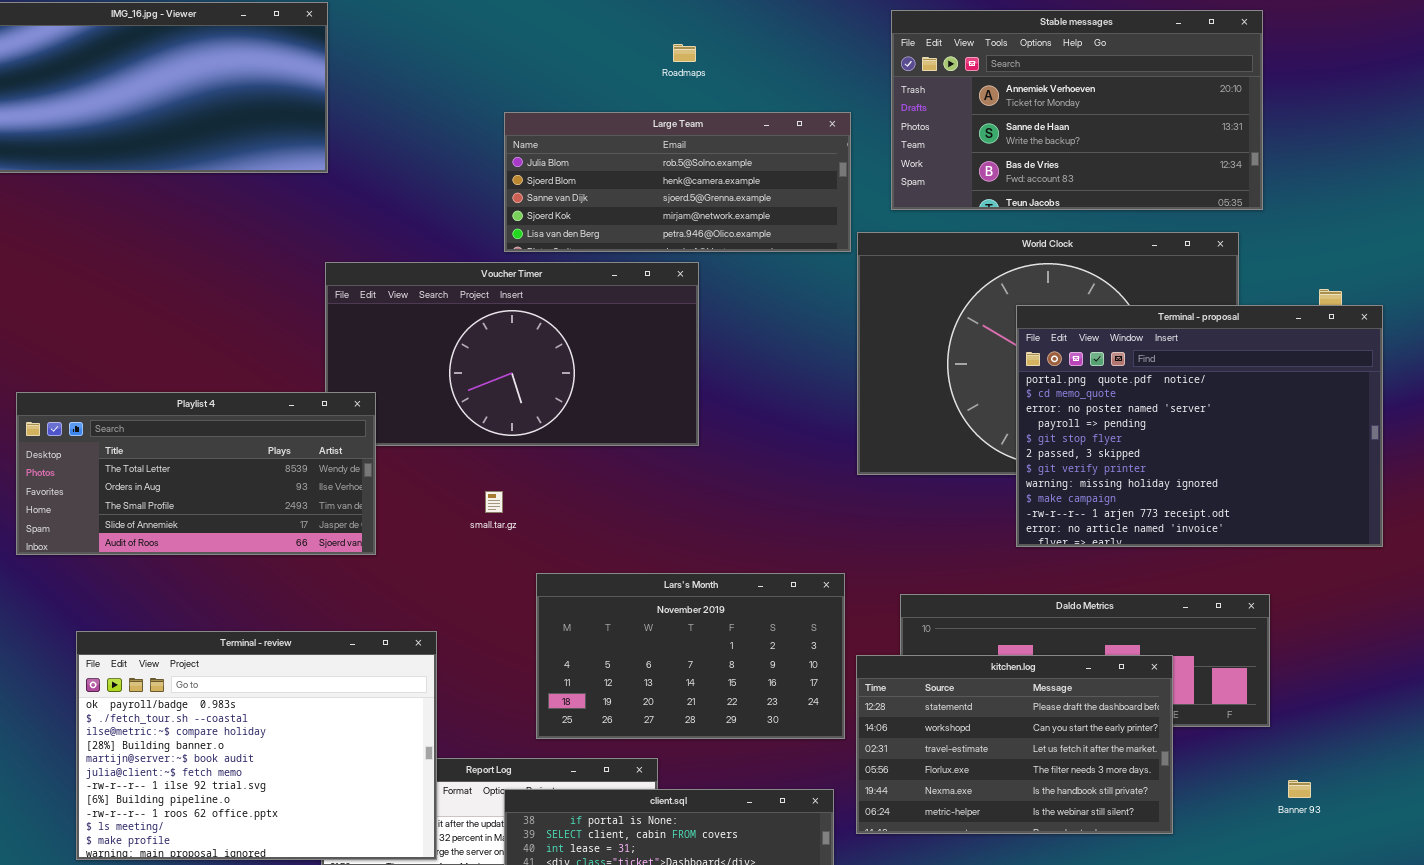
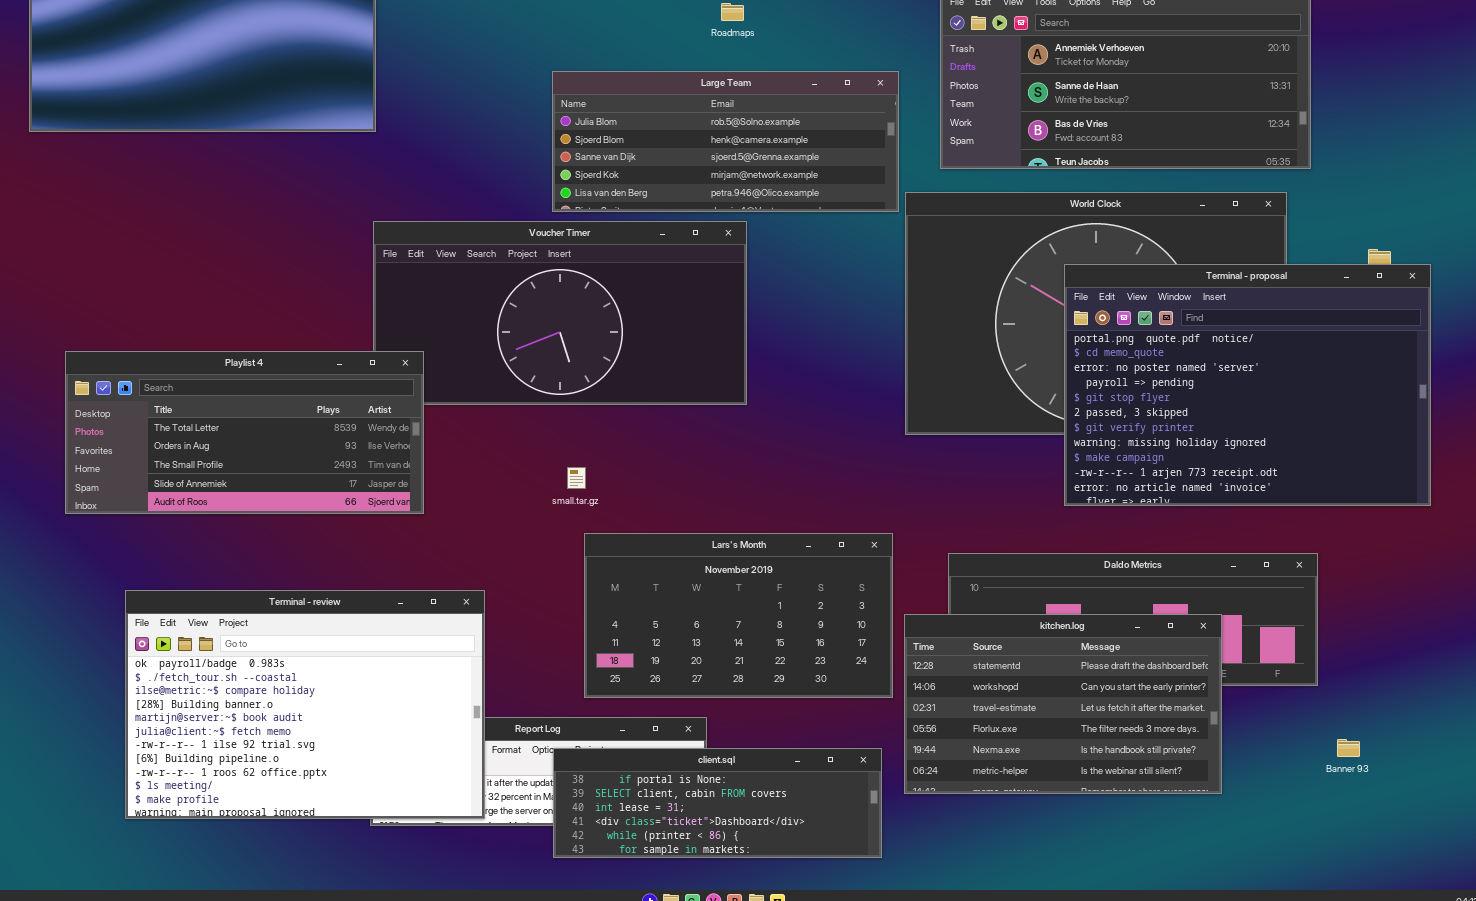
small.tar.gz: [485,491,503,513] -> [567,467,586,489], moved

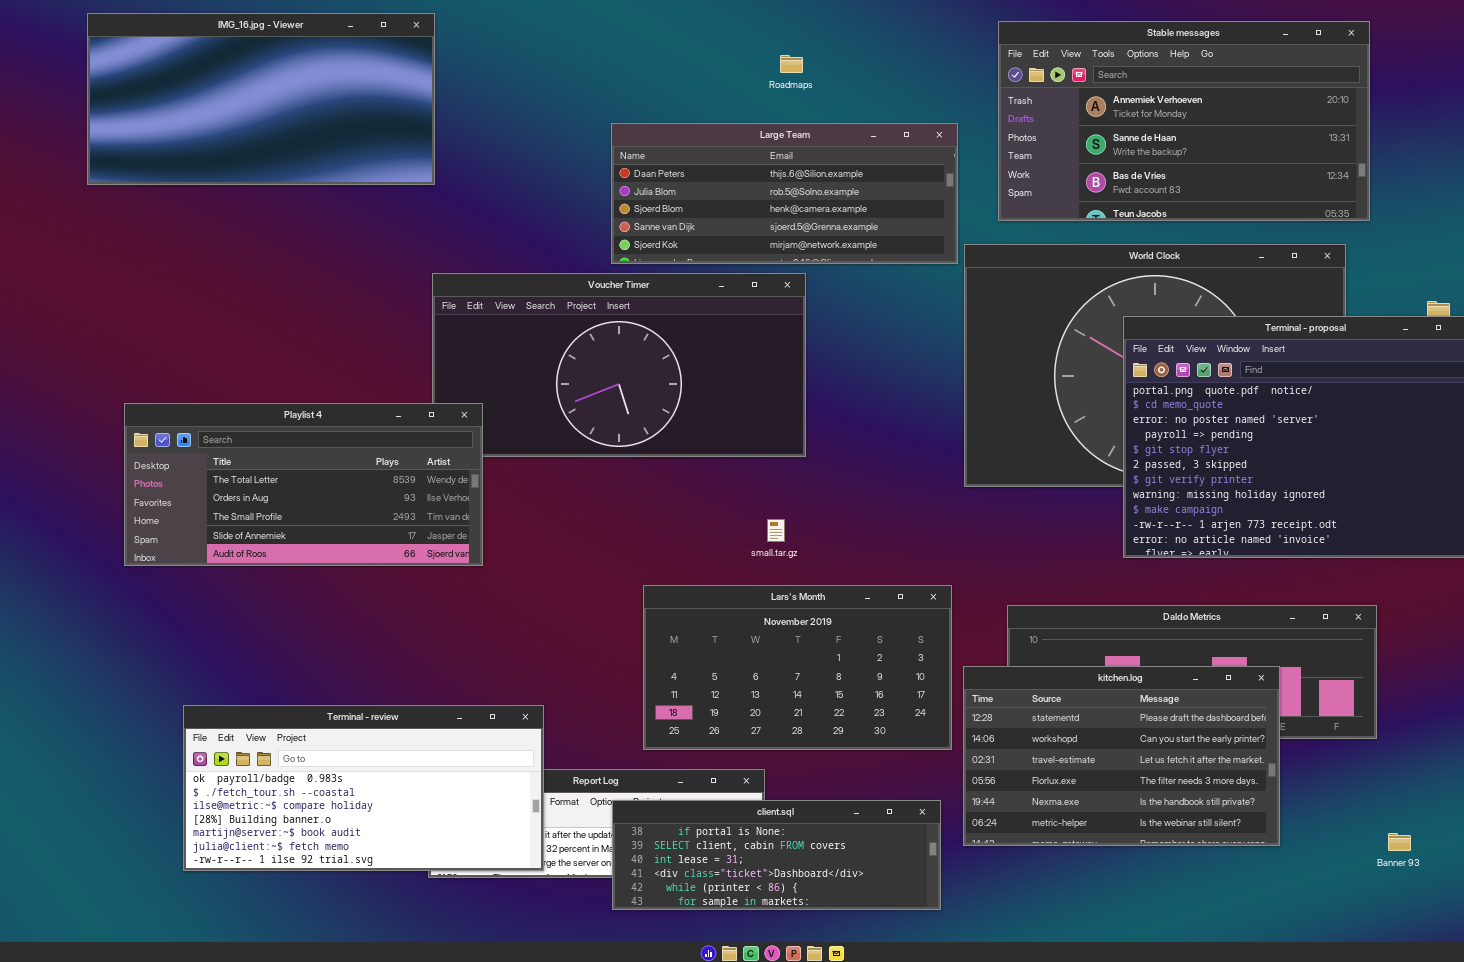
Large Team: [552,71,899,212] -> [611,123,958,264], scrolled up 1 row
small.tar.gz: [567,467,586,489] -> [767,519,785,542], moved
Terminal - review: [125,590,485,819] -> [183,705,544,871], resized
Banner 93: [1337,739,1360,757] -> [1388,833,1411,851], moved

